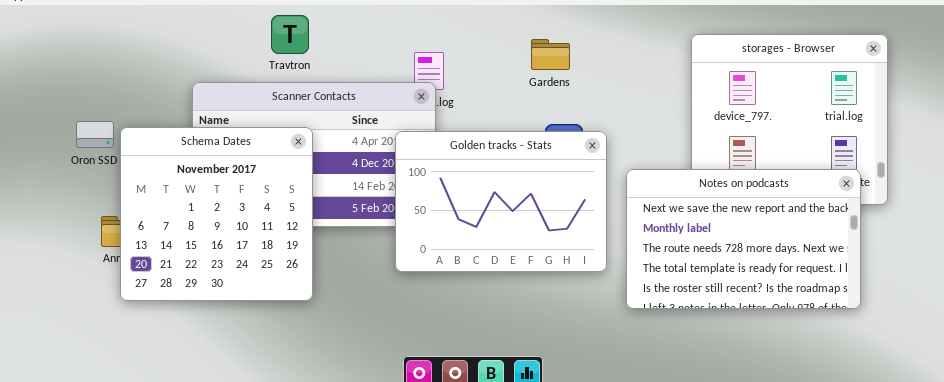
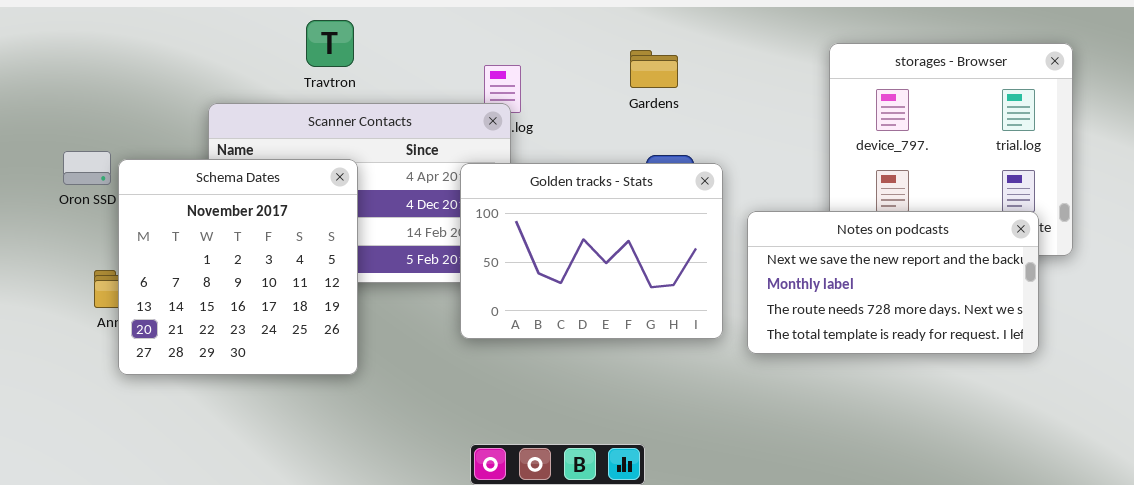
Notes on podcasts: [626,169,861,309] -> [747,211,1039,354], resized

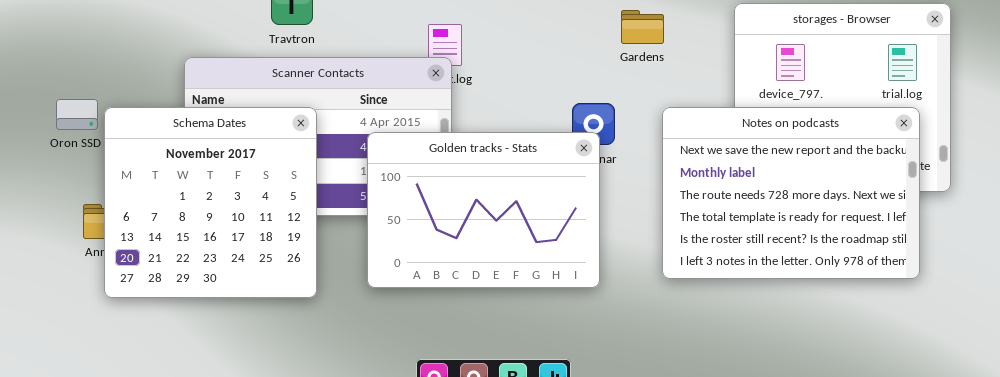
Gardens: [630,50,678,88] -> [621,10,664,44], moved
Golden tracks - Stats: [460,163,723,339] -> [367,132,600,288], moved
Notes on podcasts: [747,211,1039,354] -> [662,107,920,279], resized

